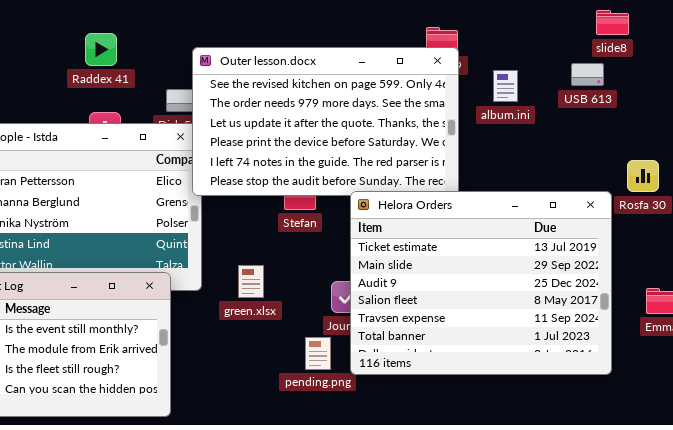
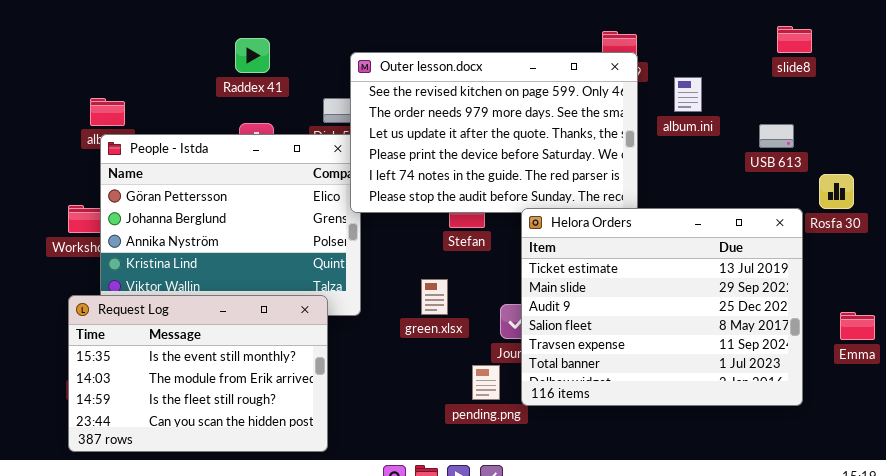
slide8: [596,10,629,35] -> [777,26,812,53], moved
USB 613: [571,63,604,86] -> [759,124,794,148], moved
green.xlsx: [238,265,264,298] -> [421,279,448,315], moved

